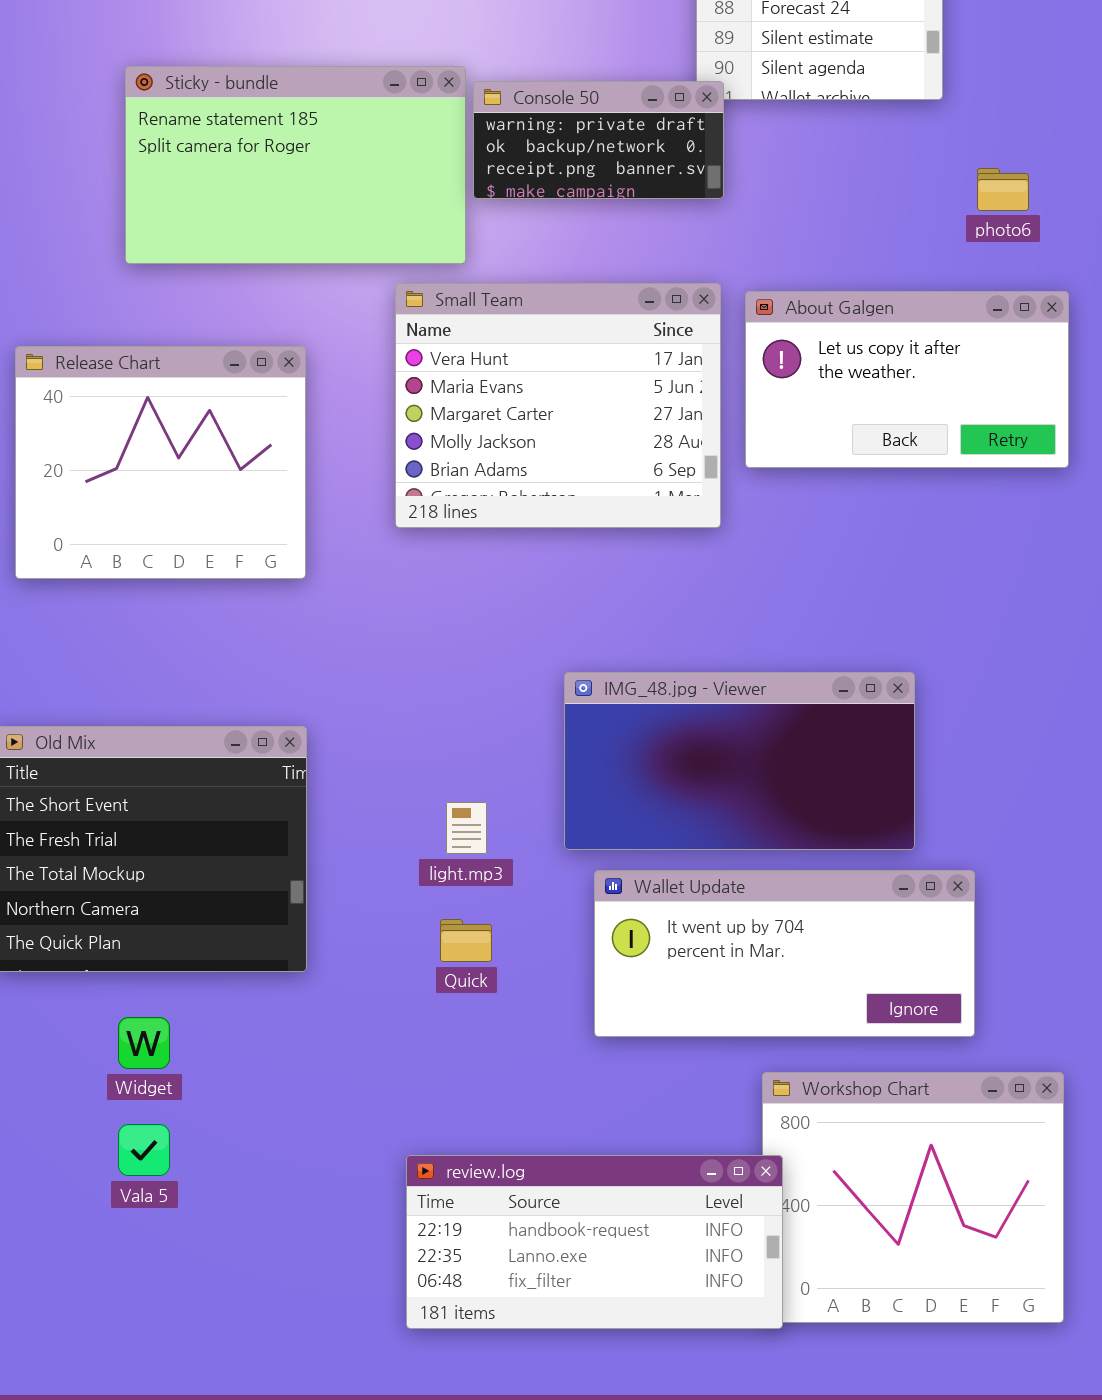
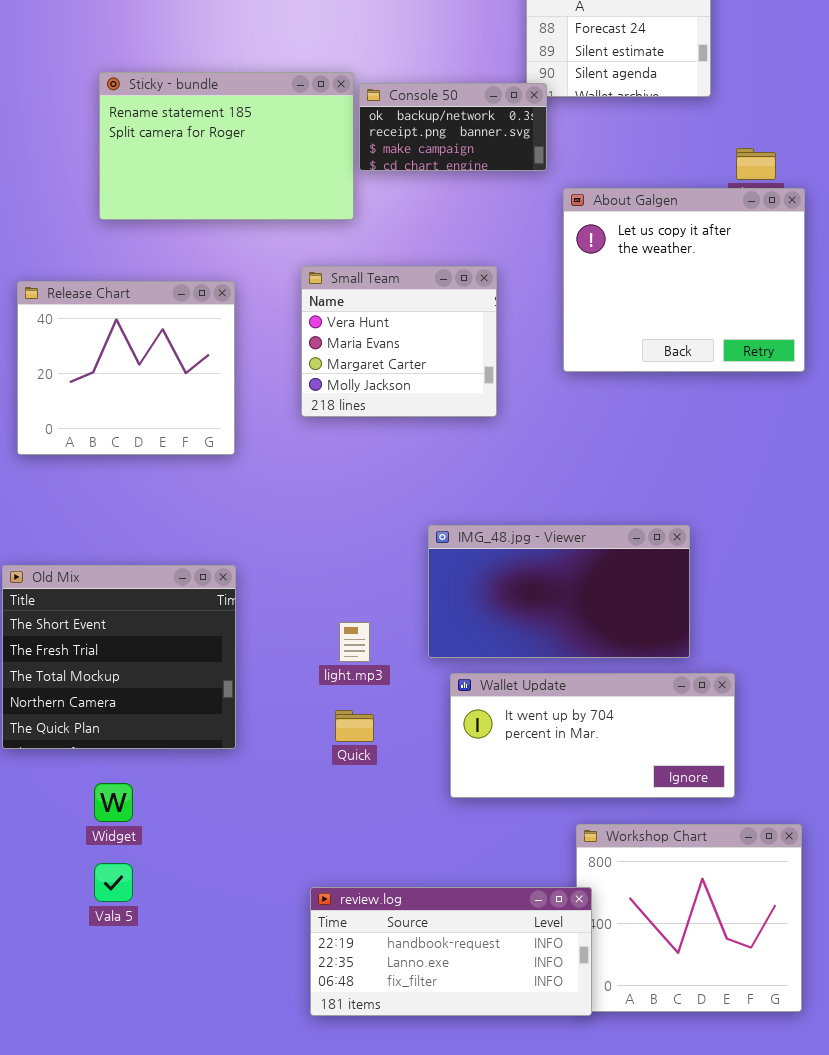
Console 50: [473,81,724,199] -> [359,83,547,171], scrolled down 1 row
Small Team: [395,283,721,528] -> [301,266,497,417], resized
About Galgen: [745,291,1069,468] -> [563,188,805,372], resized

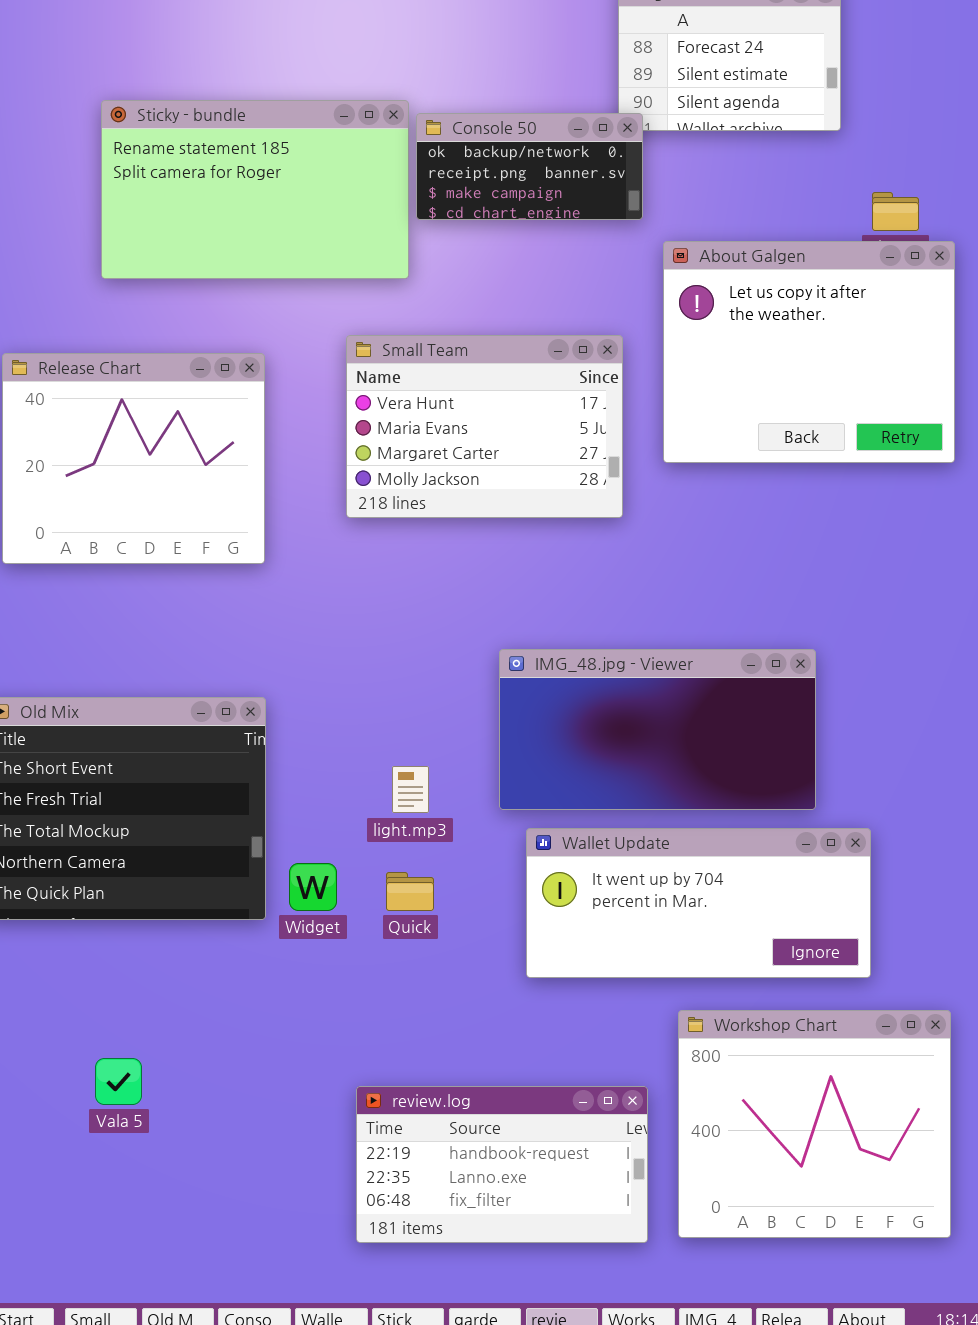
Small Team: [301,266,497,417] -> [346,335,623,518], resized
Widget: [94,783,133,822] -> [289,863,337,911], moved
review.log: [310,887,592,1016] -> [356,1086,648,1243], resized

